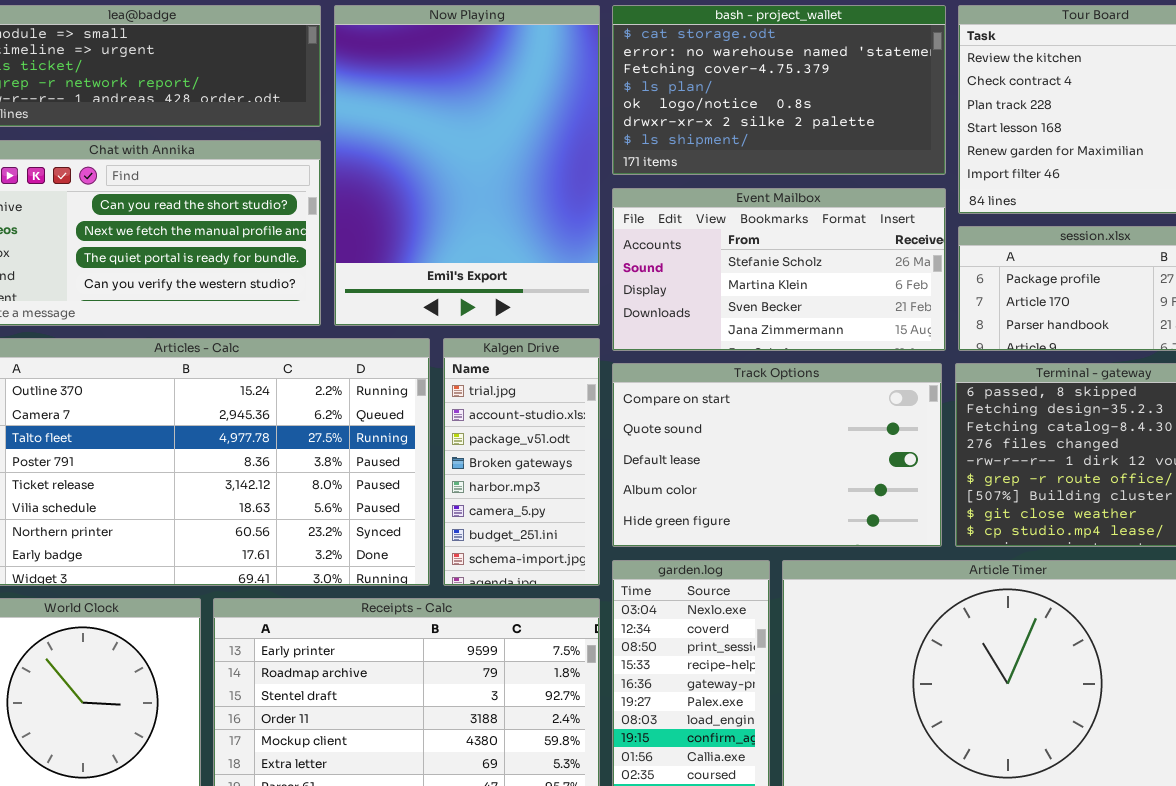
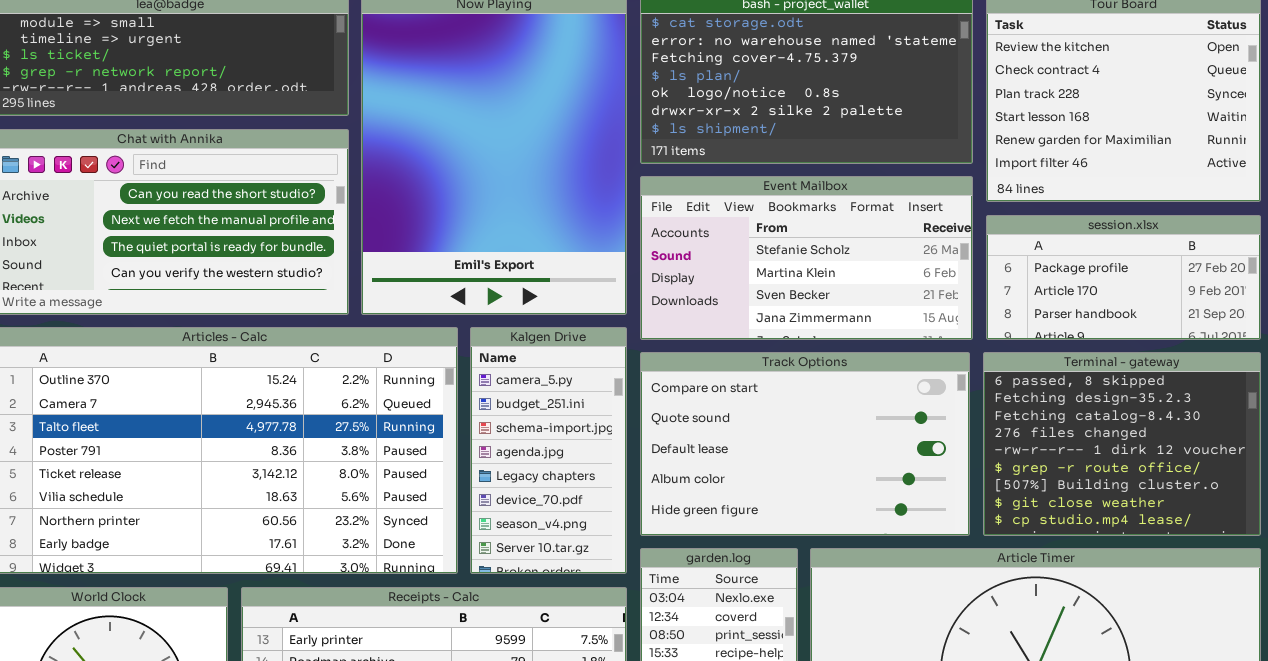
Kalgen Drive: [443,338,600,586] -> [470,327,627,574], scrolled down 5 rows

